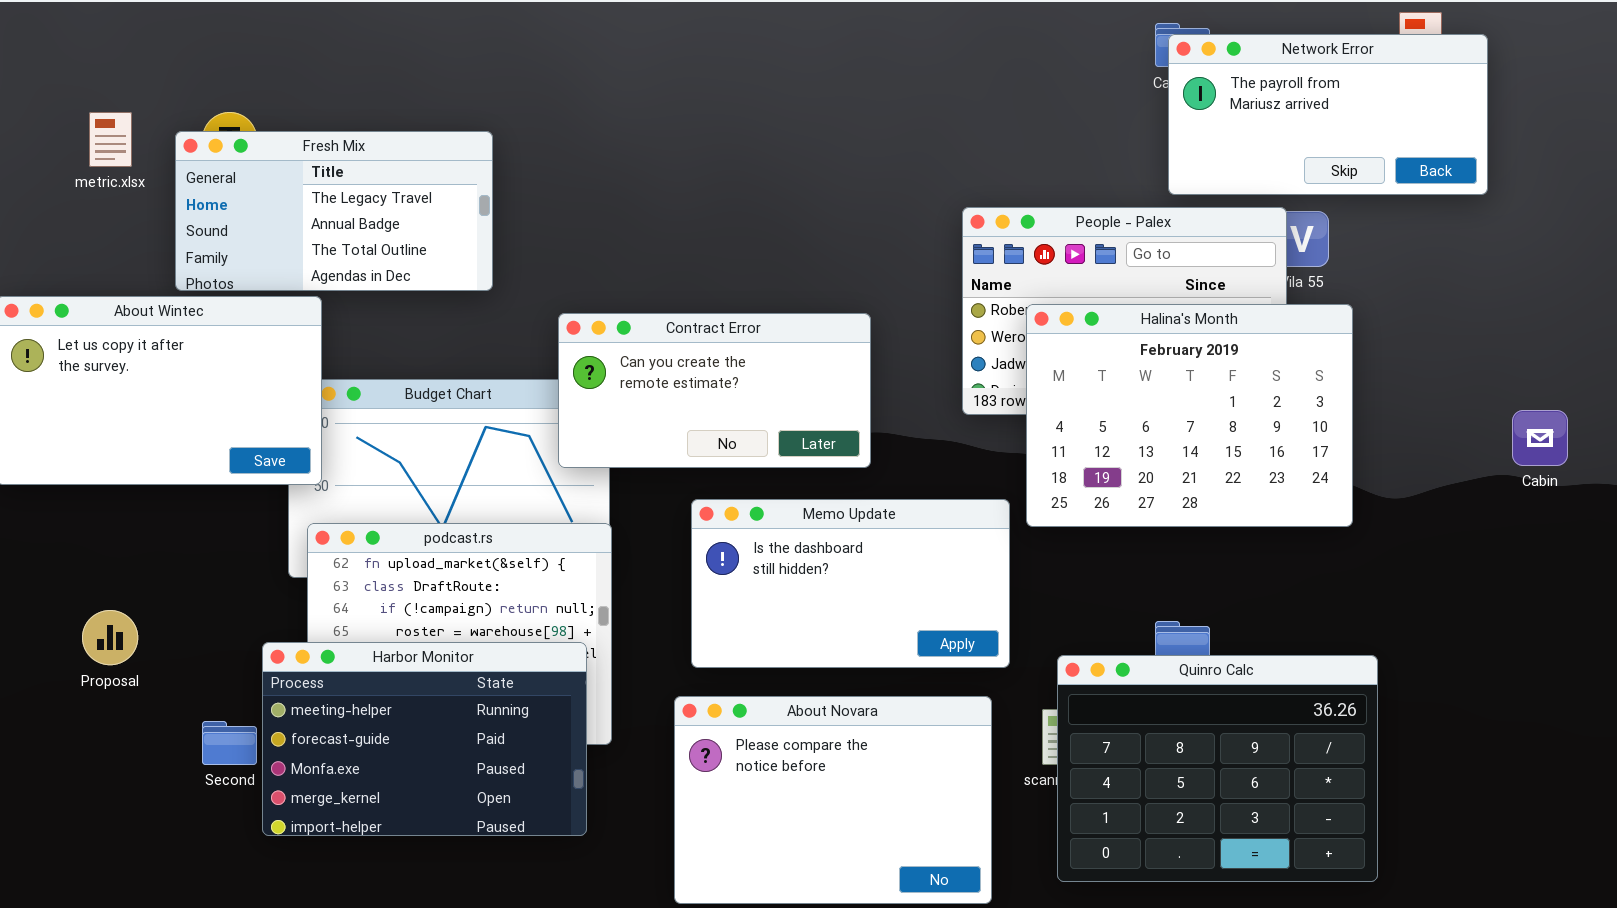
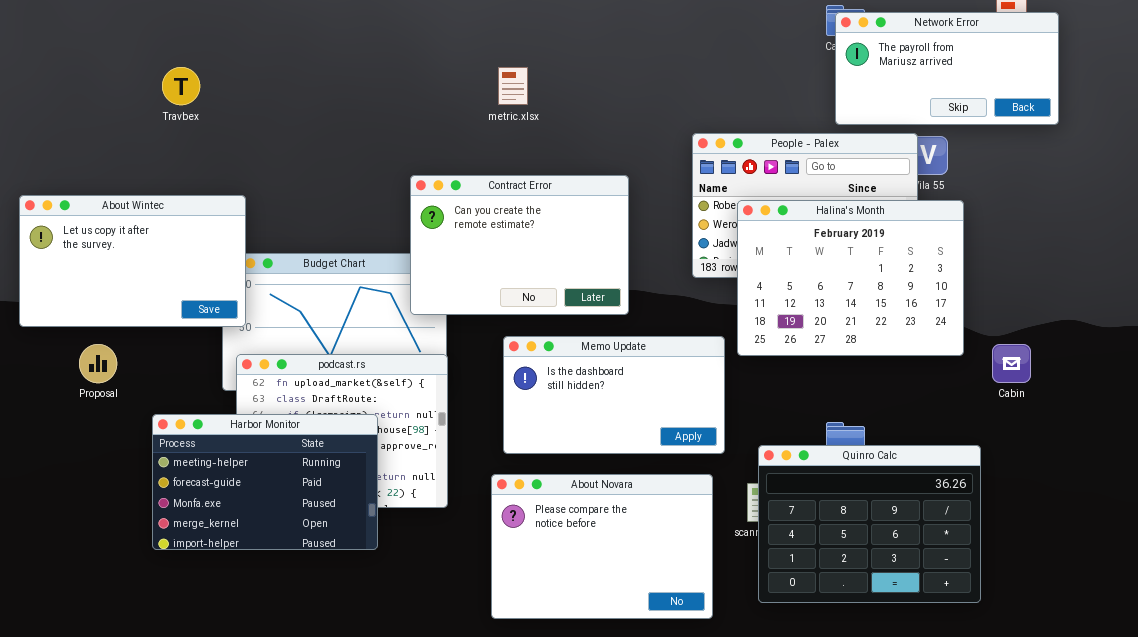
metric.xlsx: [89,112,132,167] -> [498,67,528,105], moved
Fresh Mix: [175,131,493,291] -> none, closed
Contract Error: [558,313,871,468] -> [410,175,629,315], resized
Cabin: [1512,410,1568,466] -> [992,344,1031,383], moved
Proposal: [82,610,138,665] -> [79,344,117,383], moved
Harbor Monitor: [262,642,587,836] -> [152,414,378,550], moved

